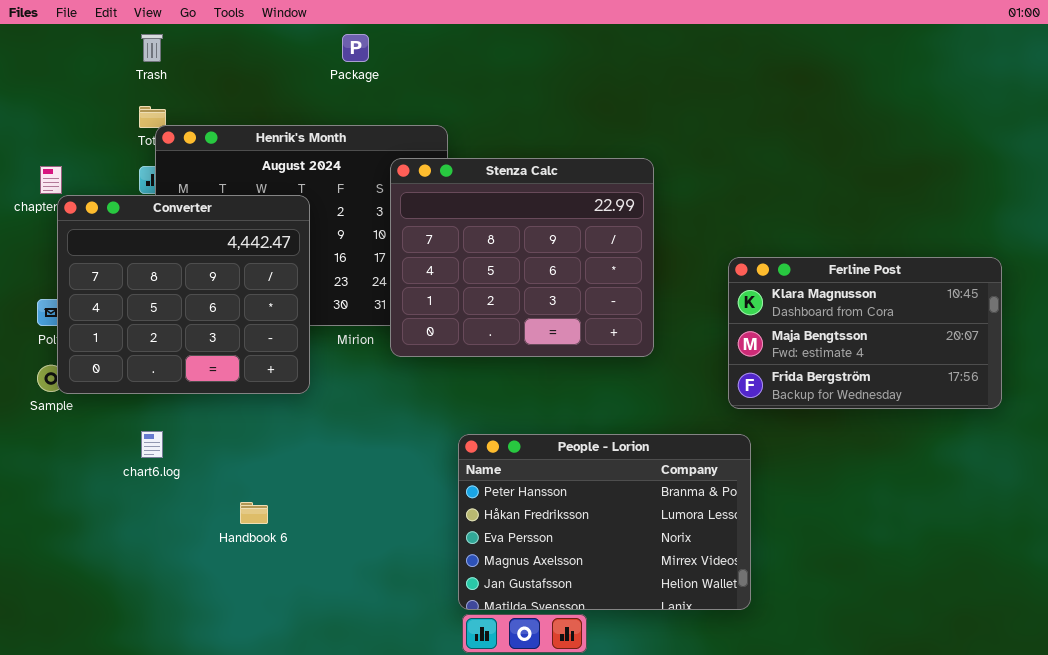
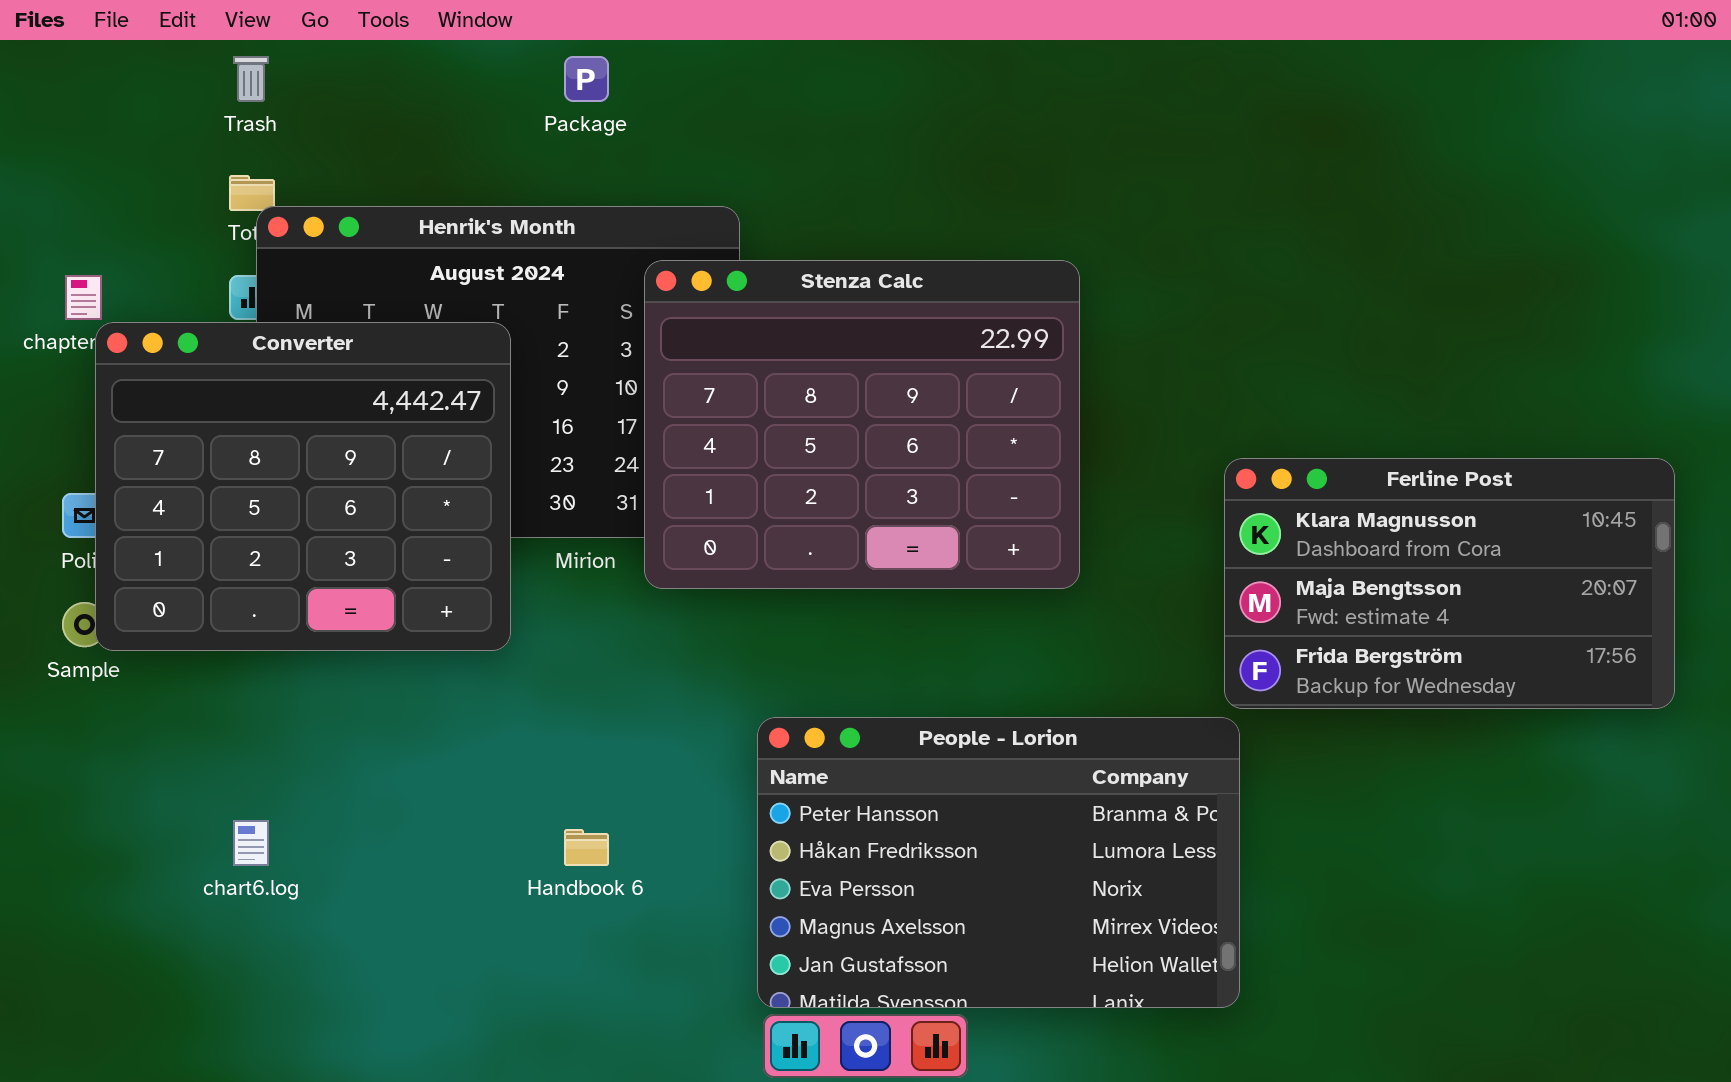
Ferline Post: [728,257,1002,409] -> [1224,458,1675,709], moved
chart6.log: [141,431,163,458] -> [233,820,269,866], moved
Handbook 6: [240,502,268,524] -> [564,829,609,866], moved

